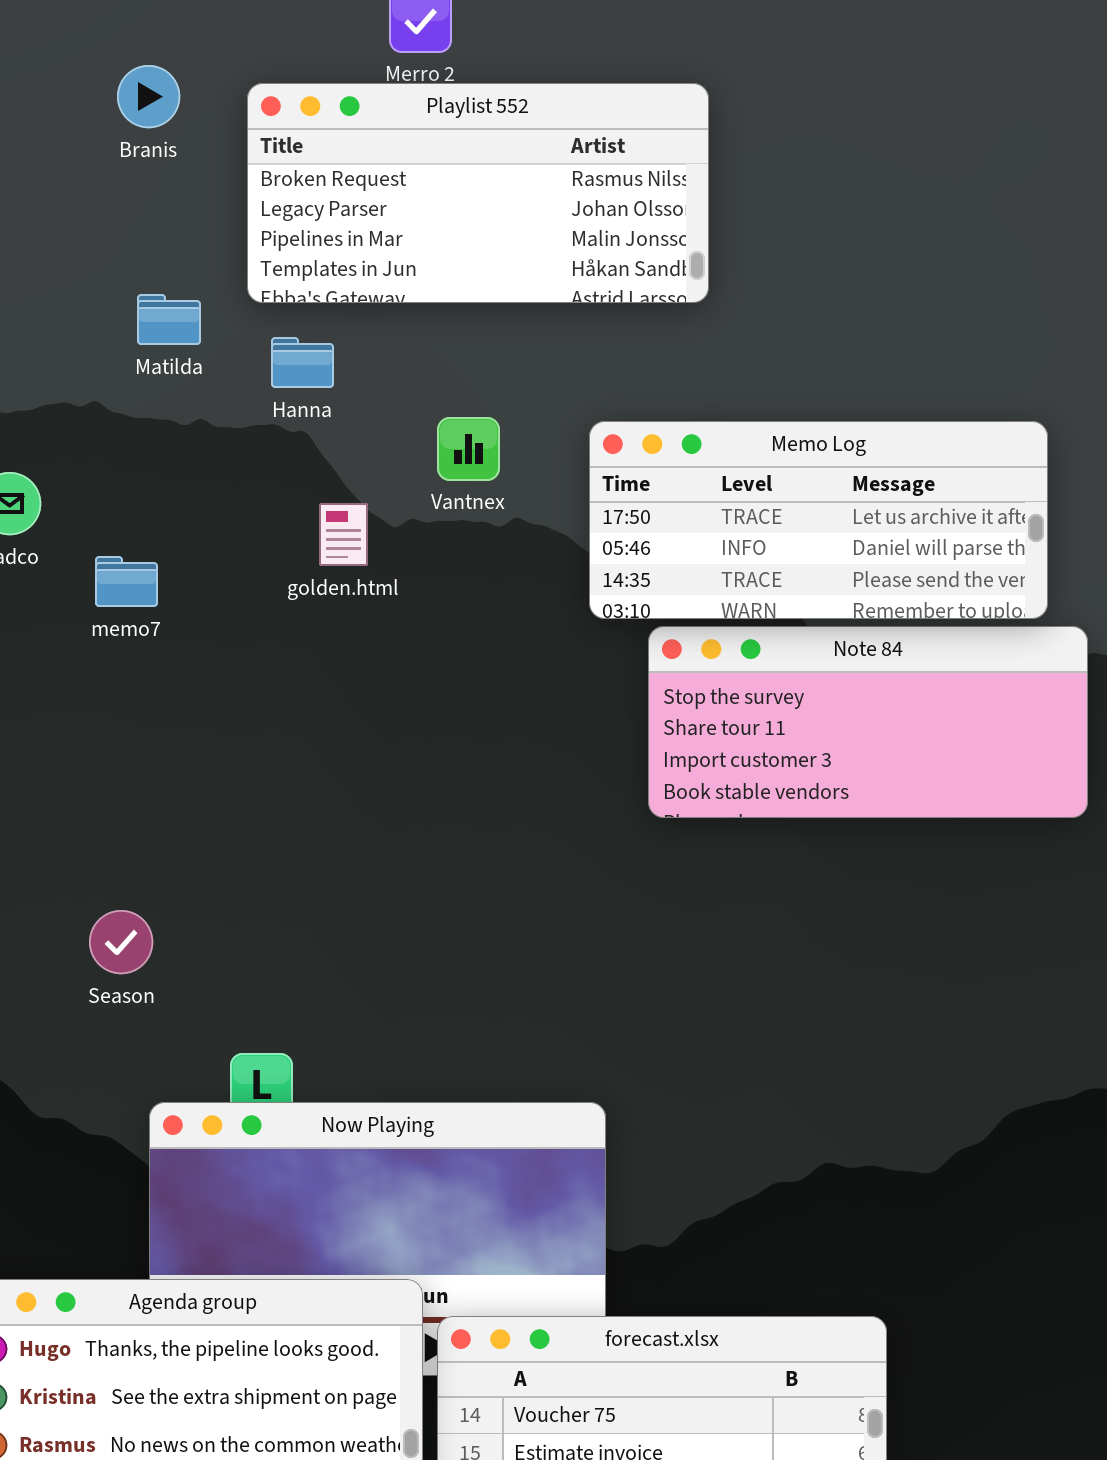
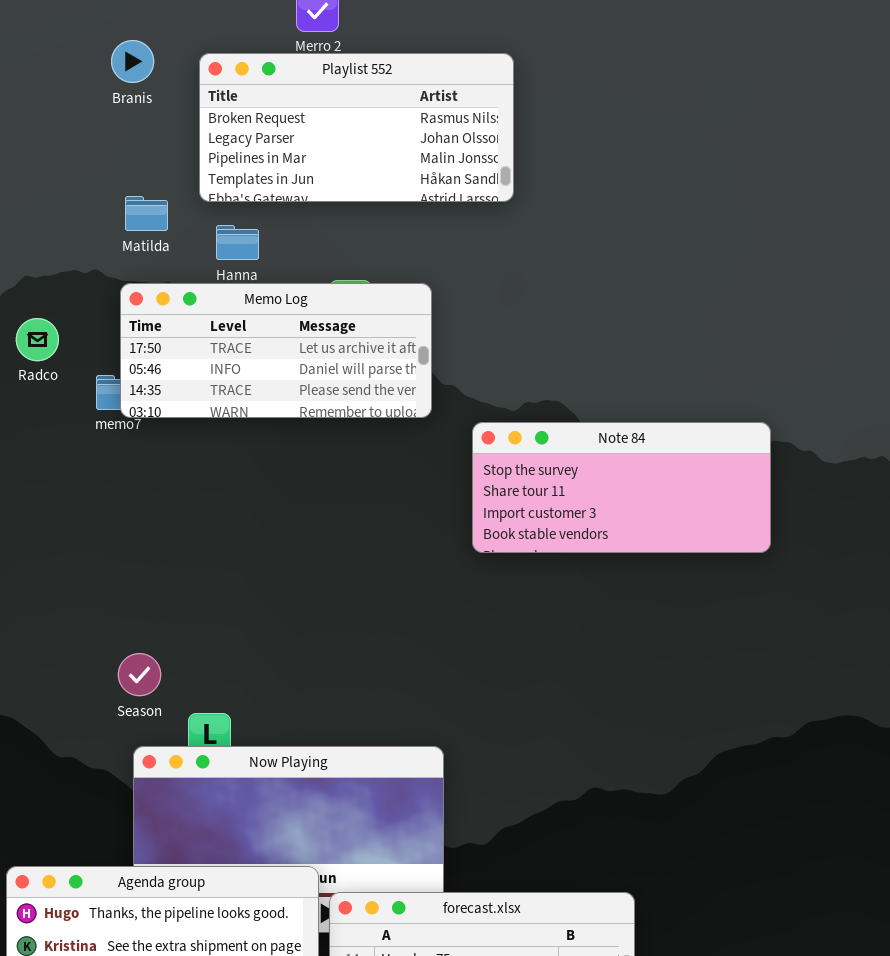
Memo Log: [589,421,1048,619] -> [120,283,432,418], moved
Season: [89,910,153,974] -> [118,653,161,696], moved

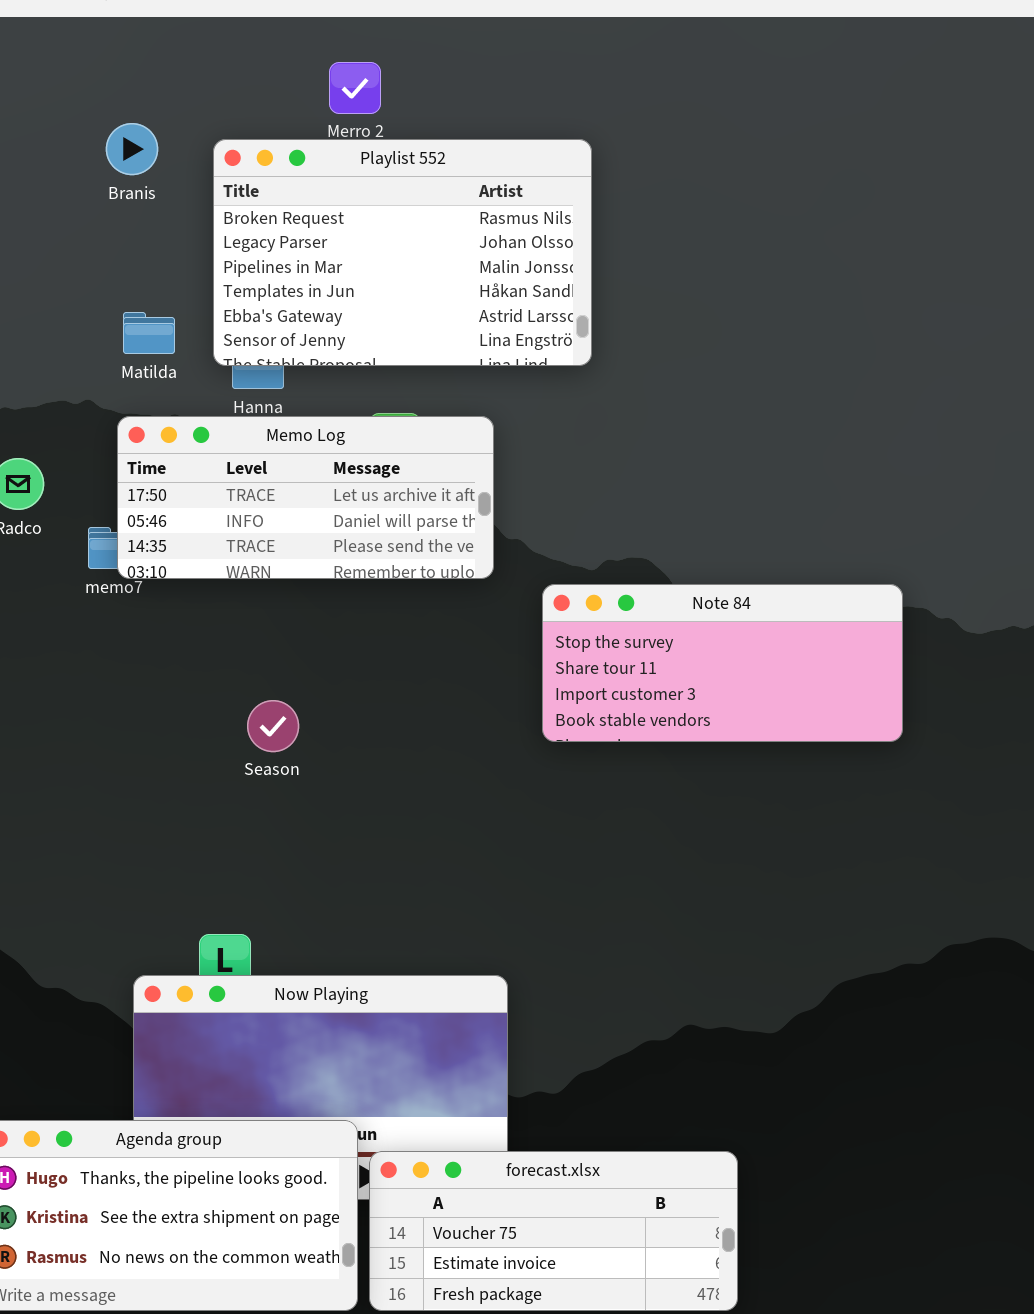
Playlist 552: [199,53,514,202] -> [213,139,592,366], resized
Season: [118,653,161,696] -> [247,700,299,752], moved

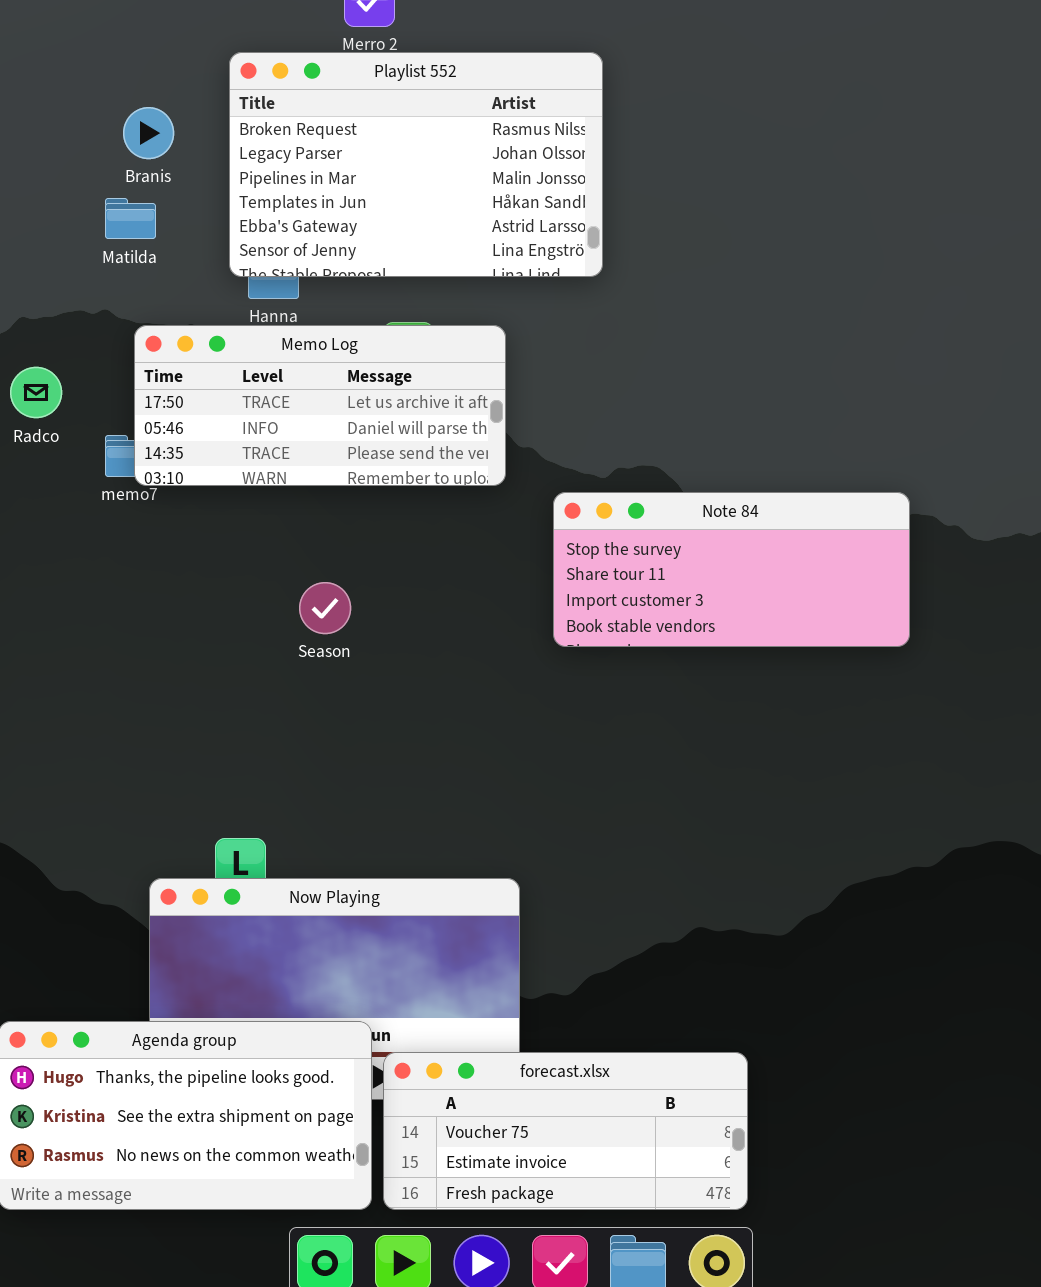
Branis: [106,123,158,175] -> [123,107,174,159], moved
Matilda: [123,312,175,354] -> [105,198,156,239], moved
Season: [247,700,299,752] -> [299,582,351,634], moved

